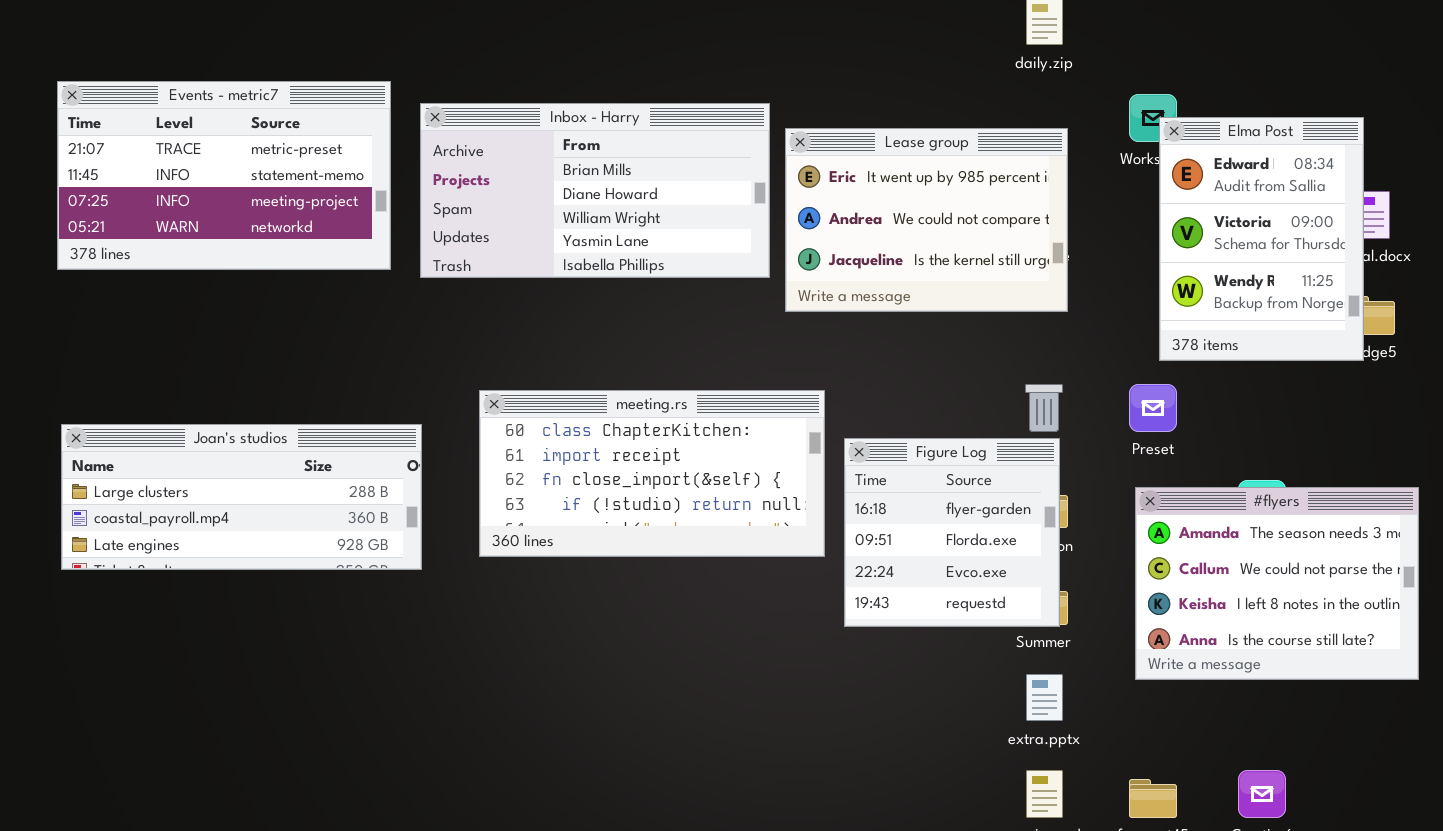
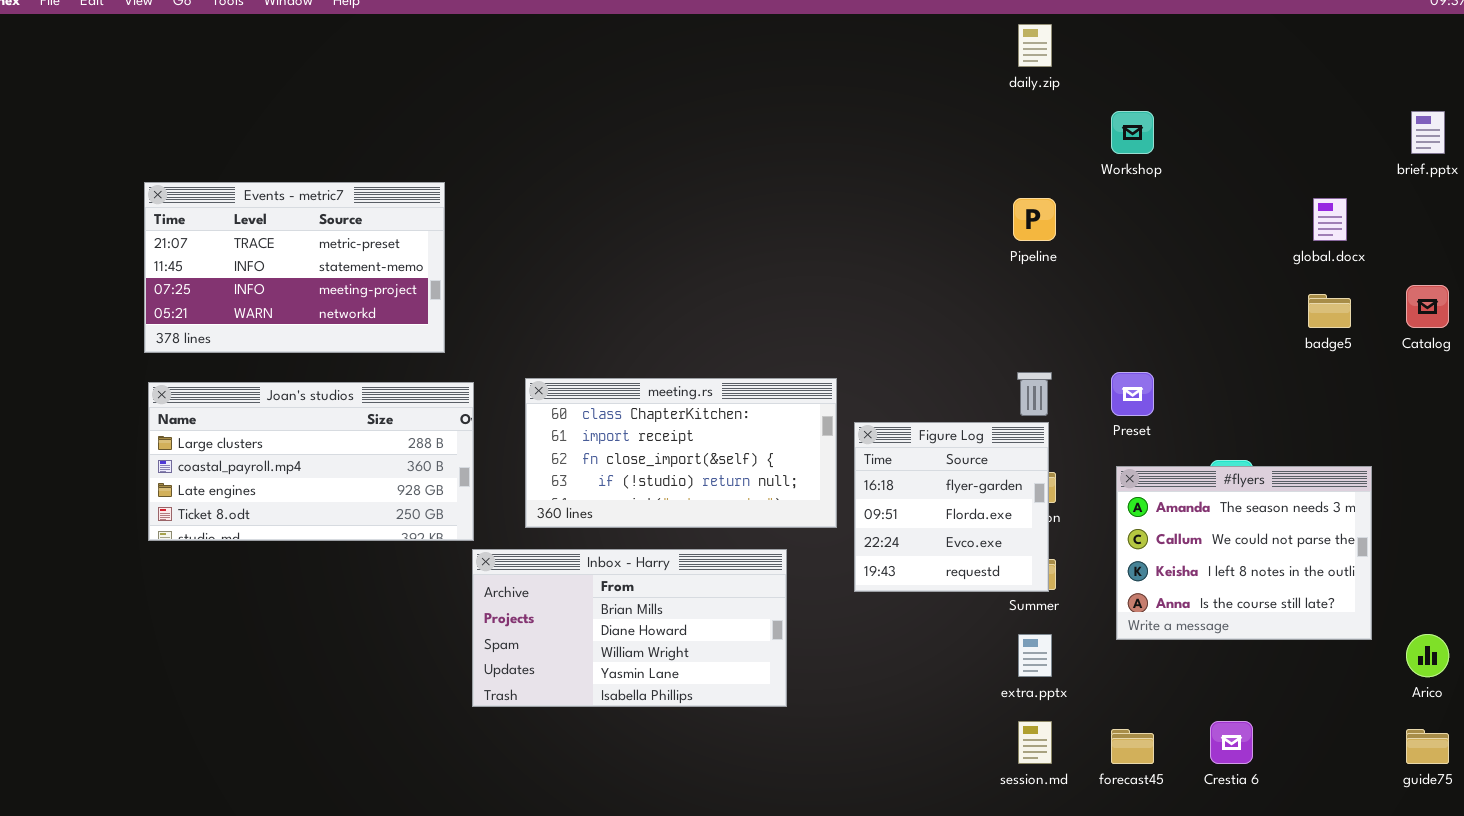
Events - metric7: [57,81,391,270] -> [144,182,445,353], moved
Inbox - Harry: [420,103,770,278] -> [472,549,787,707], moved
Elma Post: [1159,117,1364,361] -> none, closed
Lease group: [785,128,1068,312] -> none, closed
Joan's studios: [61,424,422,570] -> [148,382,474,541], resized

